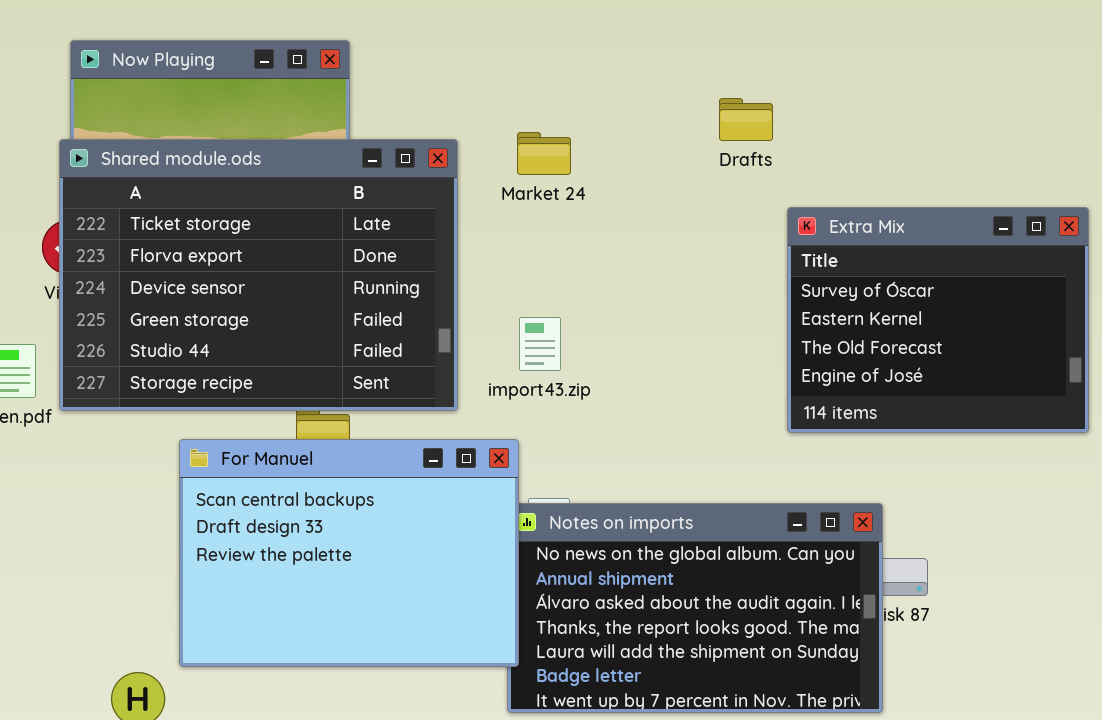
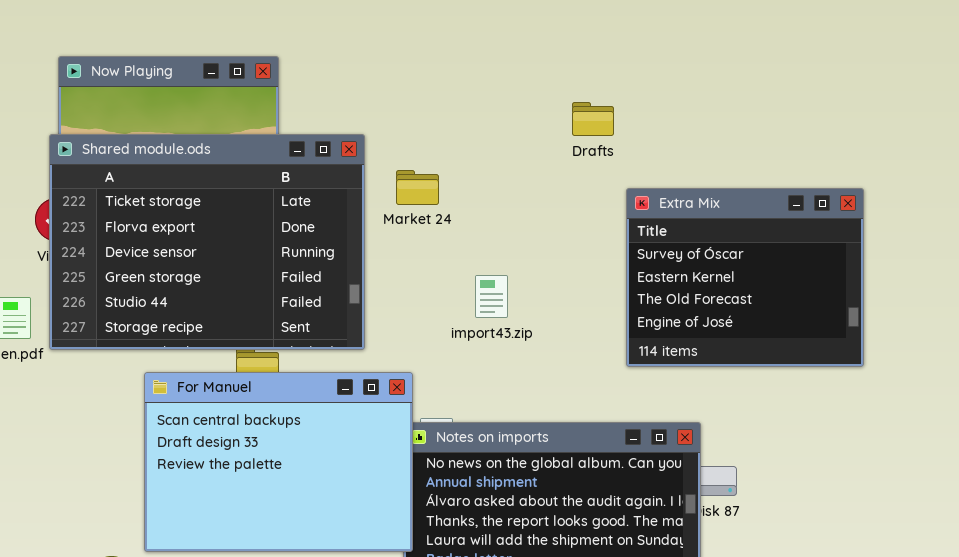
Market 24: [517,132,571,175] -> [396,170,439,205], moved
import43.zip: [519,317,561,371] -> [475,275,508,318], moved

